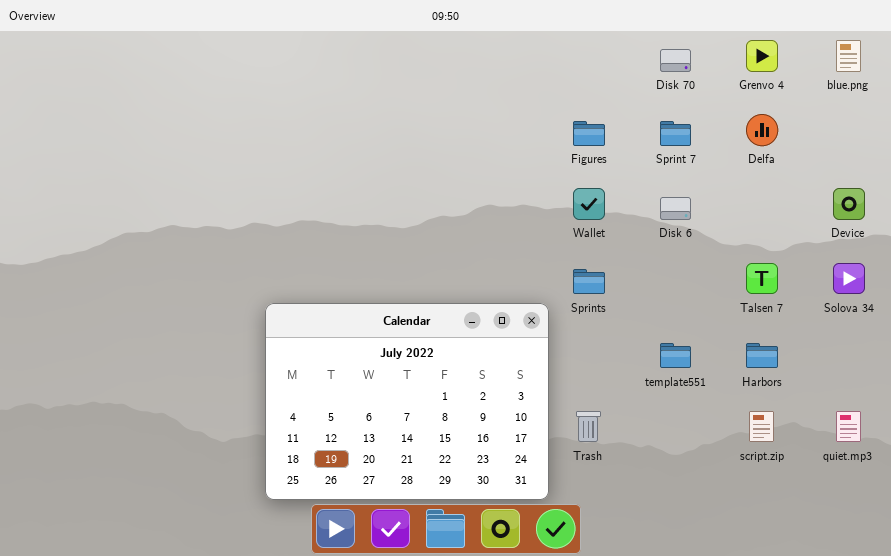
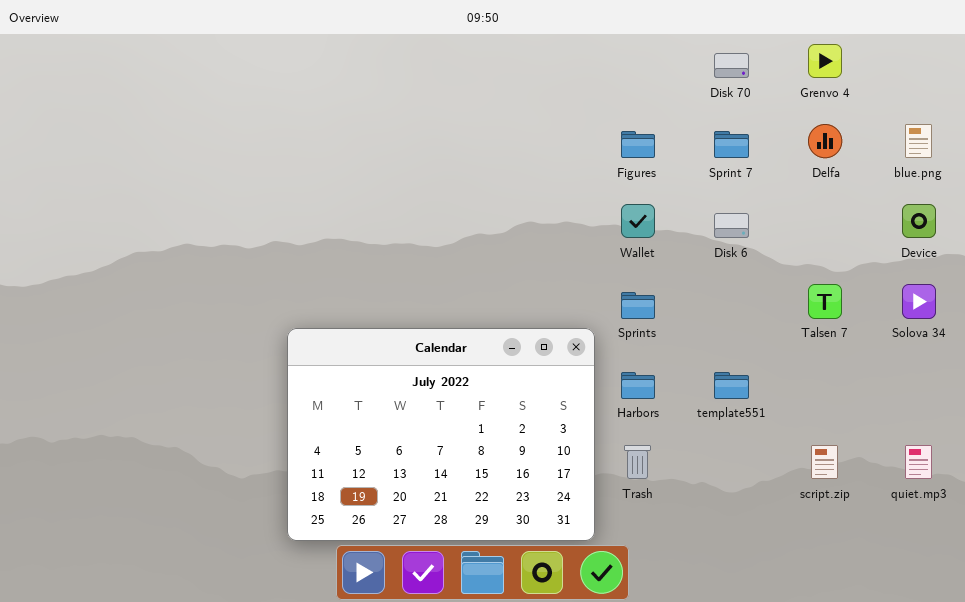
blue.png: [836,40,861,72] -> [905,124,932,158], moved
Harbors: [746,343,778,368] -> [621,372,655,399], moved

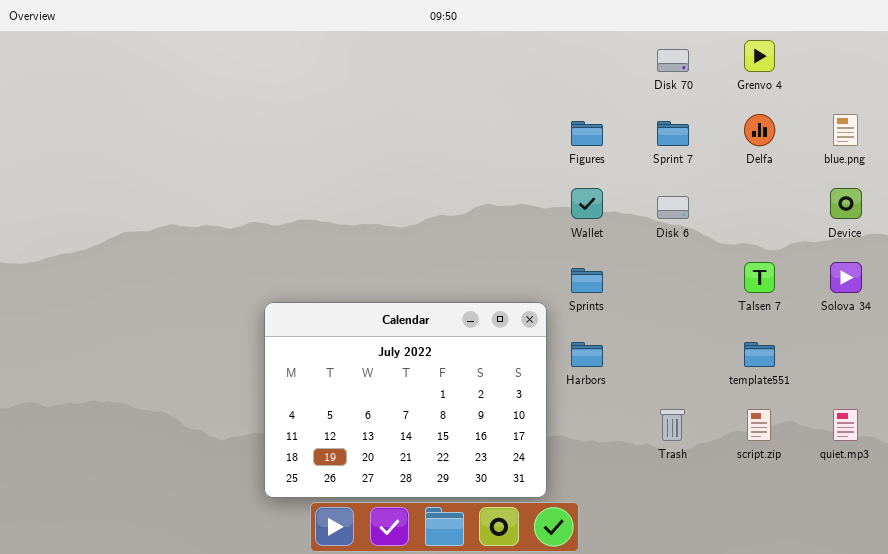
template551: [714,372,749,399] -> [744,342,775,367], moved
Trash: [624,445,651,479] -> [660,409,685,441], moved

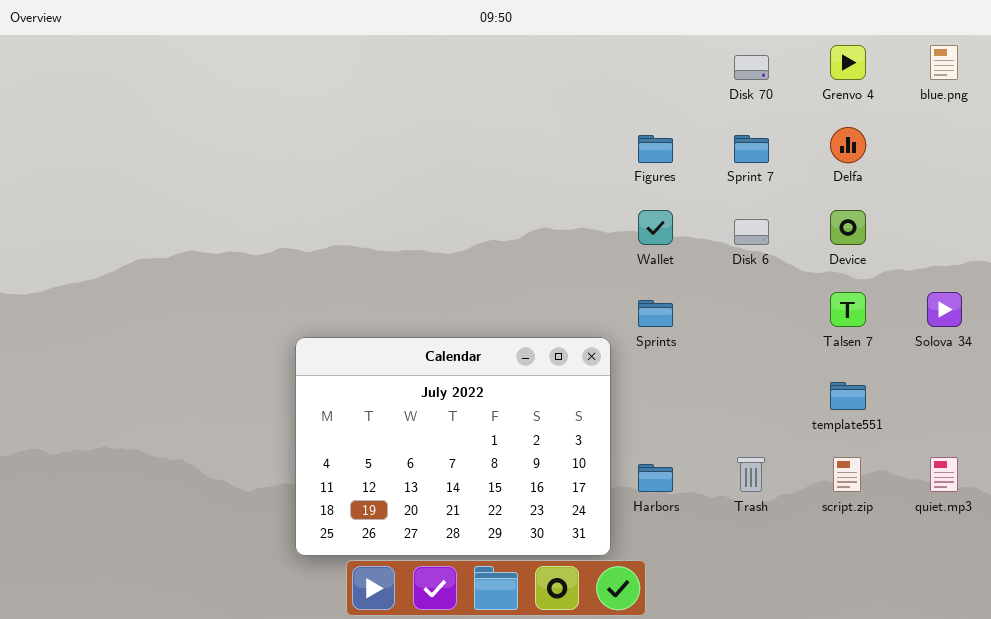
blue.png: [833,114,858,146] -> [930,45,958,80], moved
Device: [830,188,862,219] -> [830,210,866,245], moved
Harbors: [571,342,603,367] -> [638,464,673,492], moved

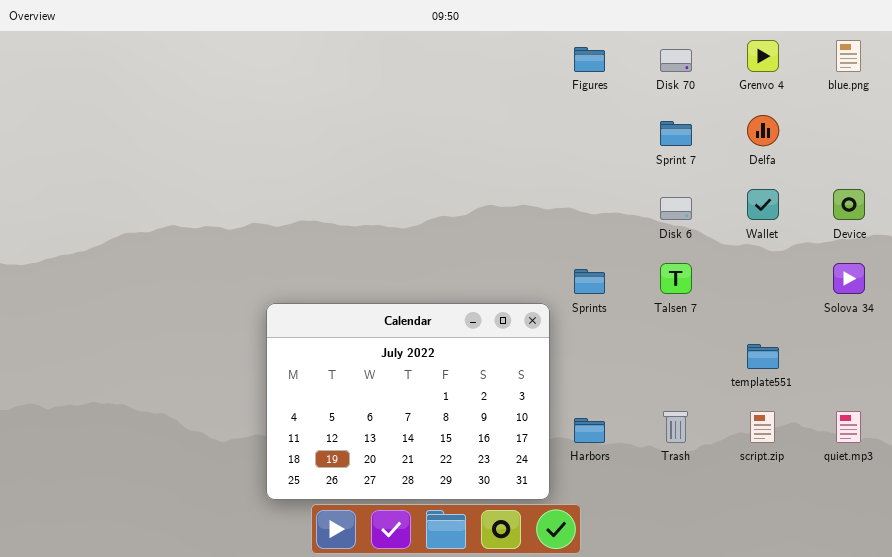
Figures: [638,135,673,163] -> [574,47,605,72], moved
Wallet: [638,210,673,245] -> [747,189,779,220], moved
Device: [830,210,866,245] -> [833,189,865,220], moved
Talsen 7: [830,292,866,327] -> [660,263,692,294], moved

